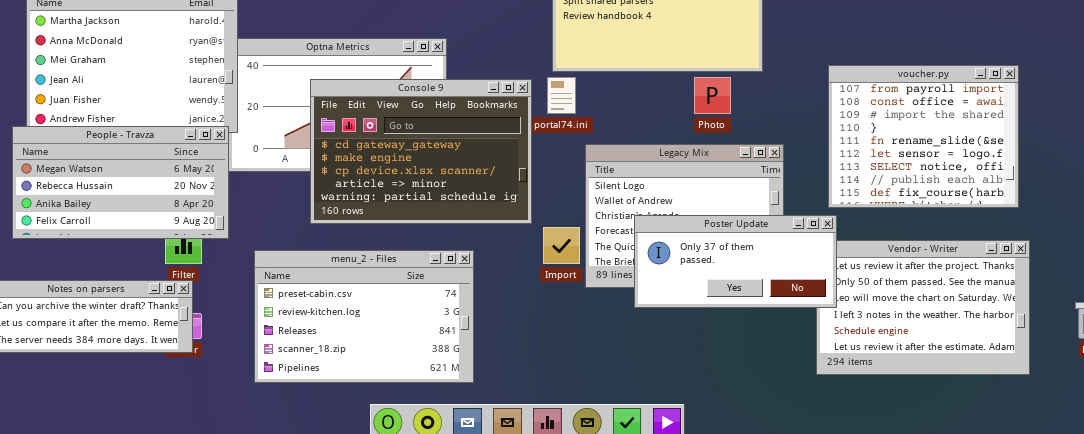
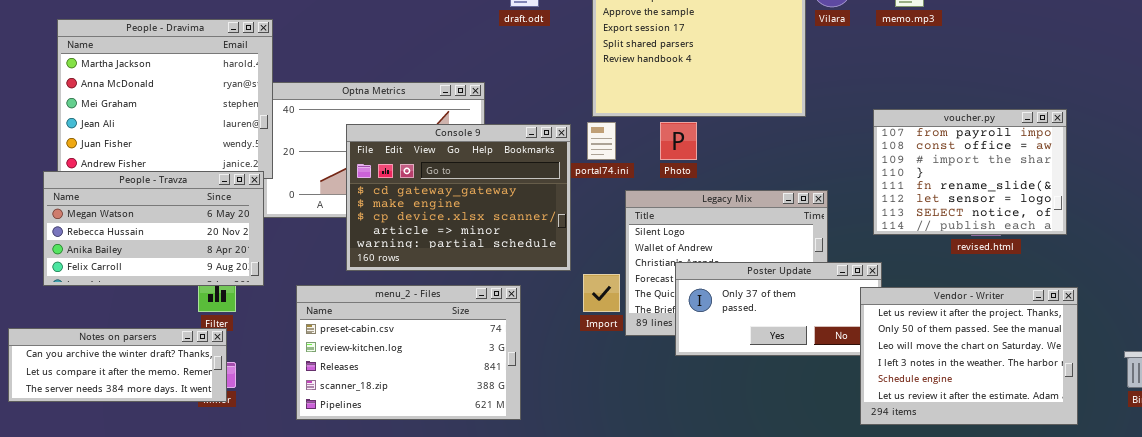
voucher.py: [828,65,1019,208] -> [873,109,1067,235], resized
Photo: [694,77,731,114] -> [660,122,697,160], moved
Vendor - Writer: [816,240,1030,375] -> [860,287,1078,425], raised
menu_2 - Files: [254,250,474,383] -> [296,285,521,420], moved

